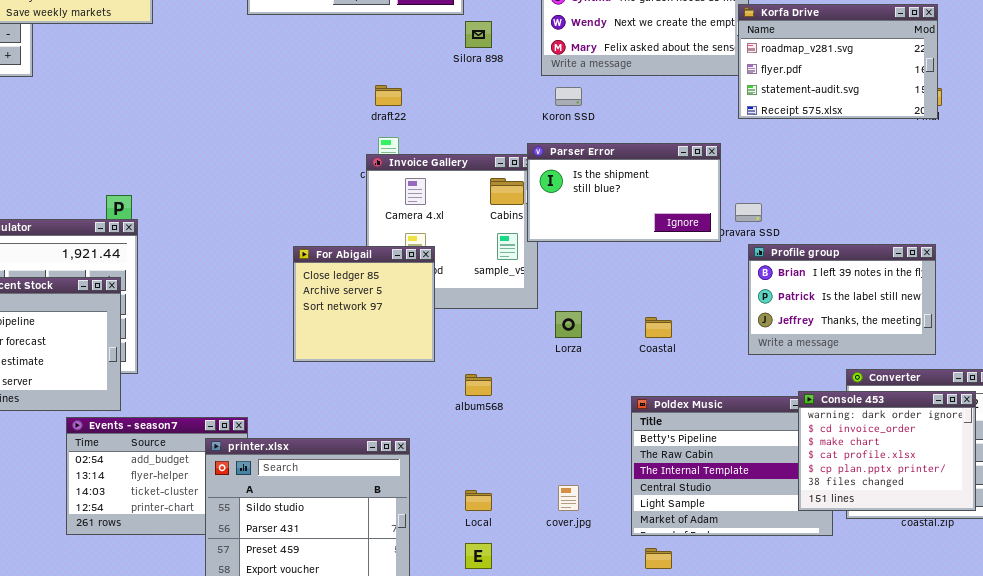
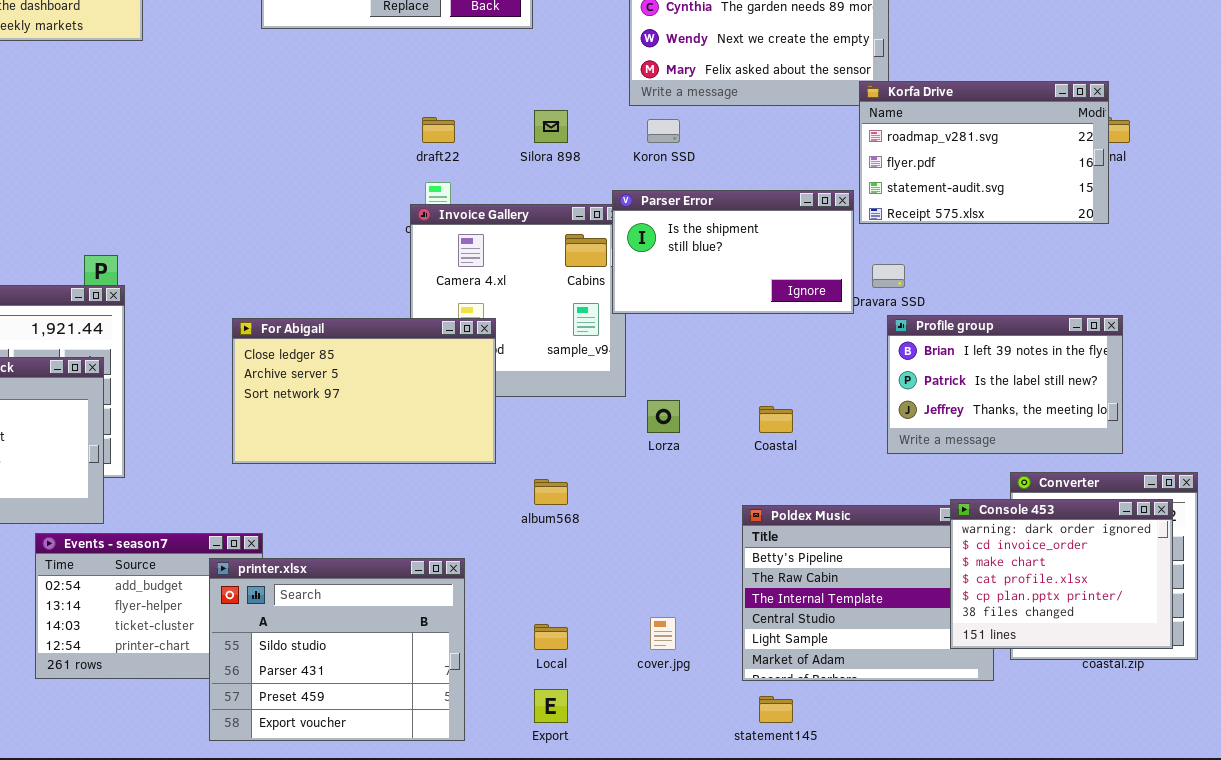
Korfa Drive: [738,4,938,119] -> [859,81,1109,224], moved
Silora 898: [465,21,492,48] -> [534,110,568,143], moved
For Abigail: [293,246,435,362] -> [232,318,496,464], resized

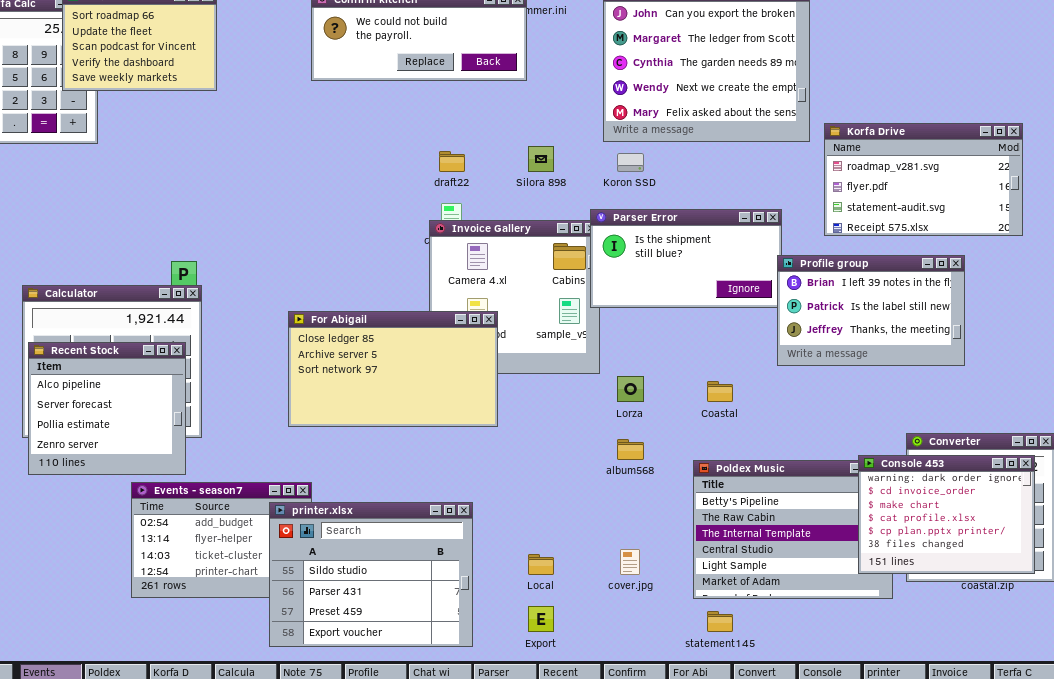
Korfa Drive: [859,81,1109,224] -> [824,123,1023,236], moved
Profile group: [887,315,1123,454] -> [777,255,965,366], moved
album568: [534,479,568,505] -> [617,439,644,460], moved

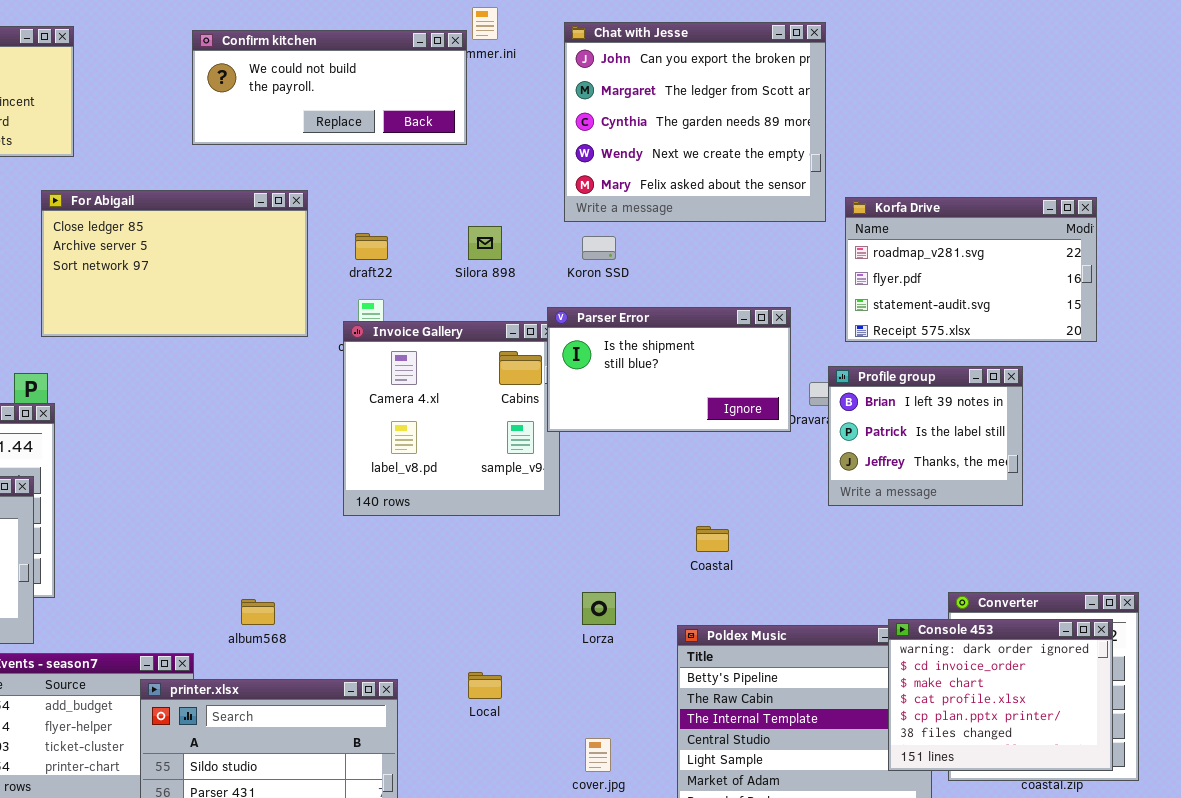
Profile group: [777,255,965,366] -> [828,366,1023,506], resized
For Abigail: [288,311,498,427] -> [41,190,308,337], moved
Lorza: [617,376,644,402] -> [582,592,616,625], moved
album568: [617,439,644,460] -> [241,599,275,625], moved
Local: [528,554,554,575] -> [468,672,502,699], moved

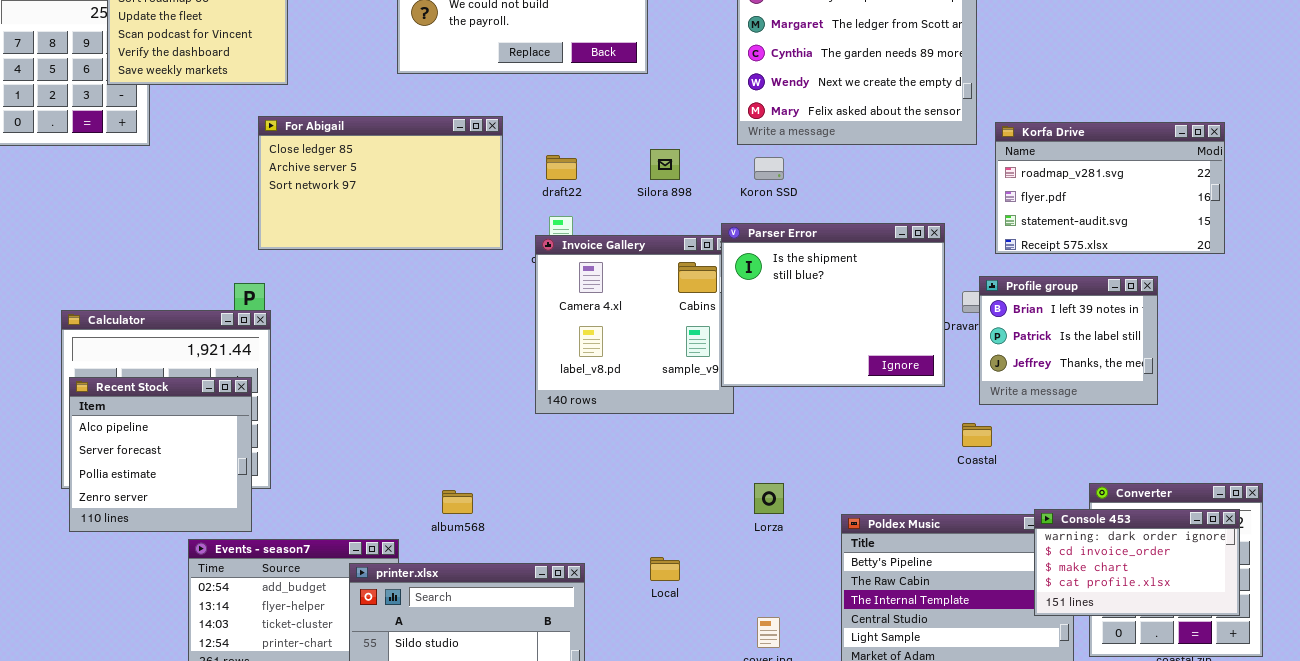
Parser Error: [547,307,791,432] -> [721,223,945,387], resized
Coastal: [696,526,729,552] -> [962,423,992,447], moved
Console 453: [888,619,1113,771] -> [1034,509,1240,616], resized

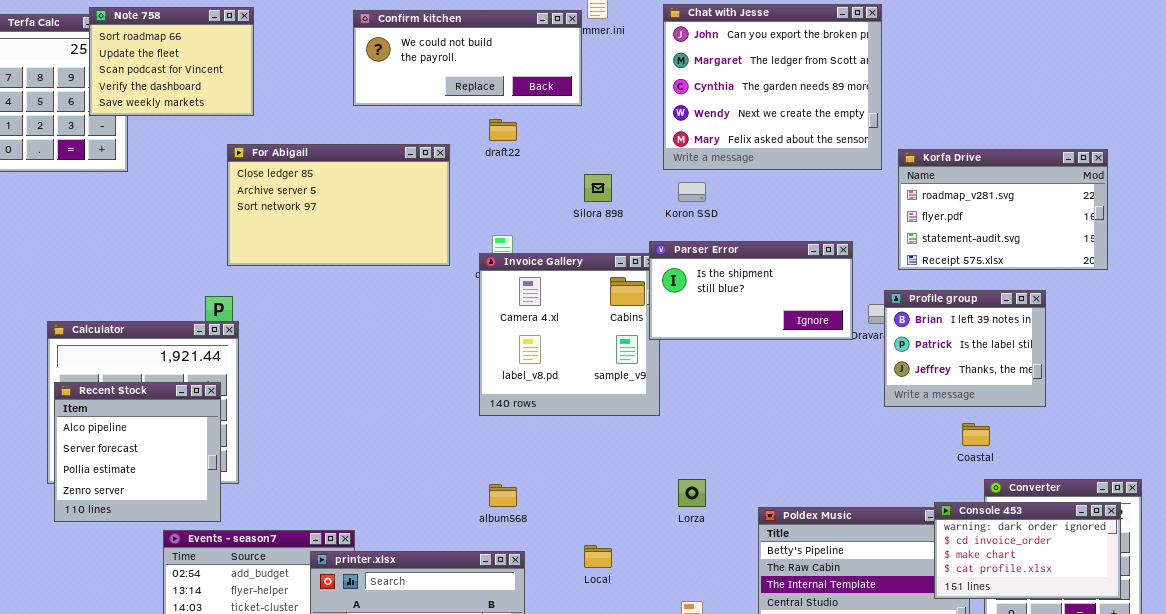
draft22: [546,155,577,180] -> [489,119,517,141], moved
Parser Error: [721,223,945,387] -> [649,241,853,340], resized
Coastal: [962,423,992,447] -> [962,423,990,446], moved
album568: [442,490,473,514] -> [489,484,517,507], moved

